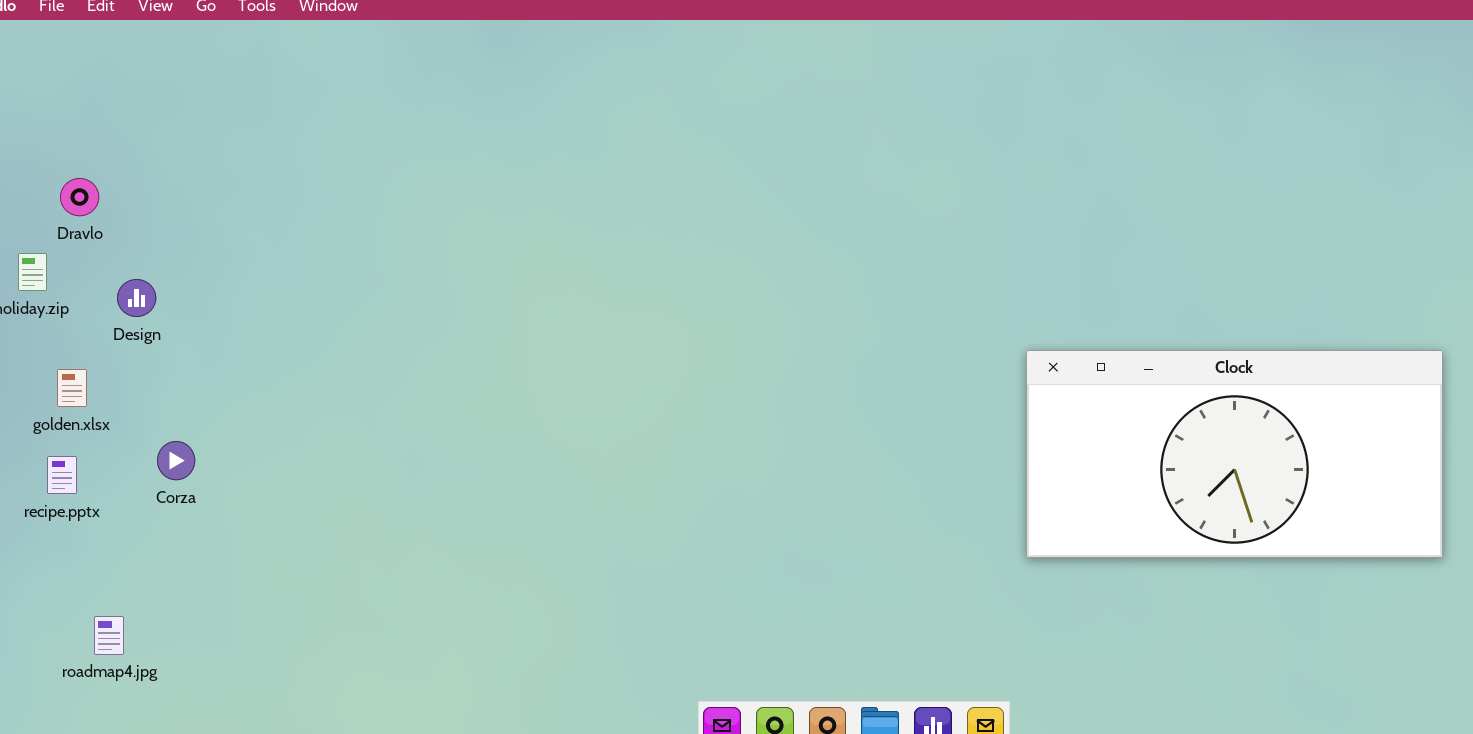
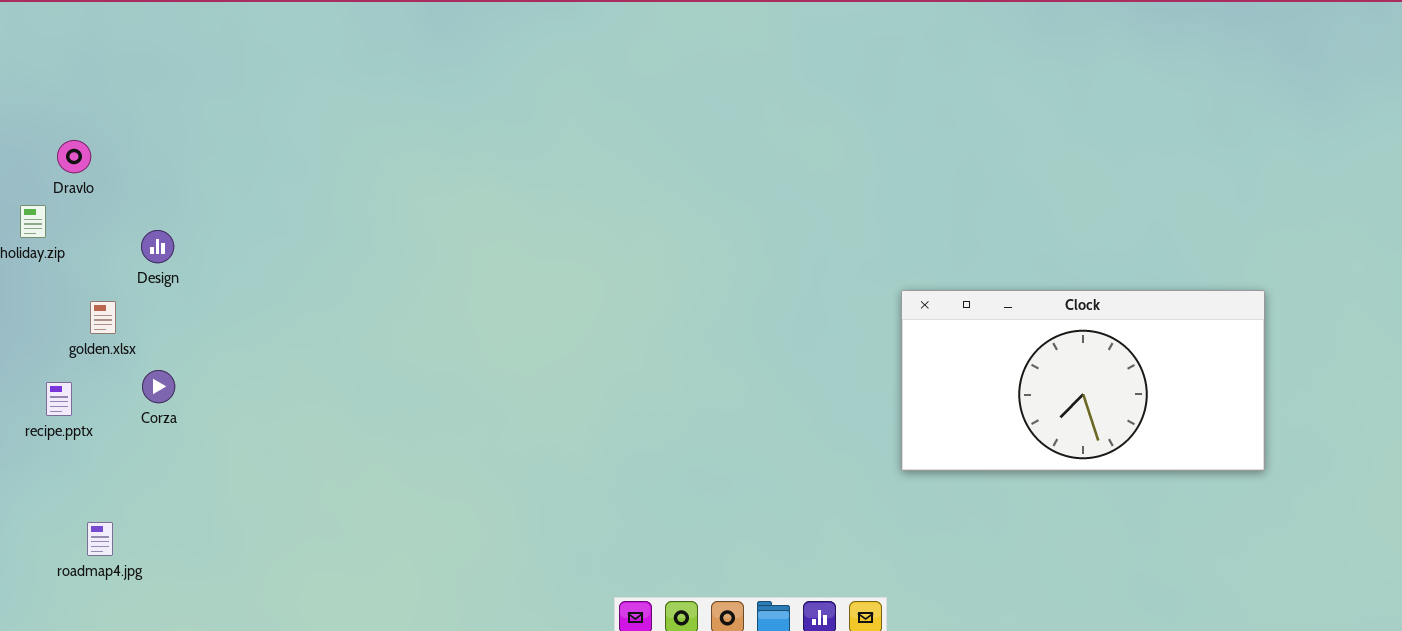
Design: [117,279,156,317] -> [141,230,174,263], moved
golden.xlsx: [57,369,87,407] -> [90,301,116,334], moved

